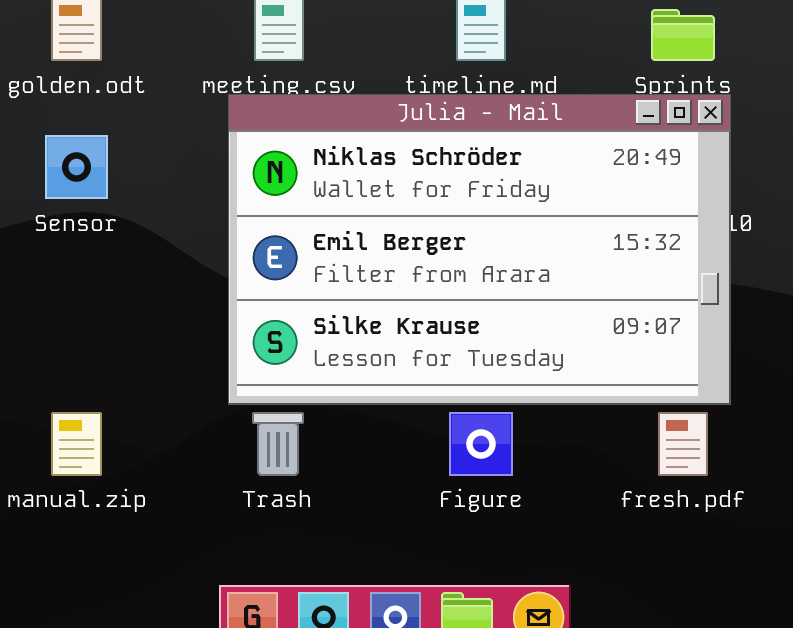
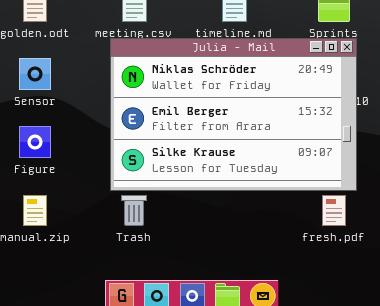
Figure: [449,412,513,476] -> [19,126,51,158], moved

